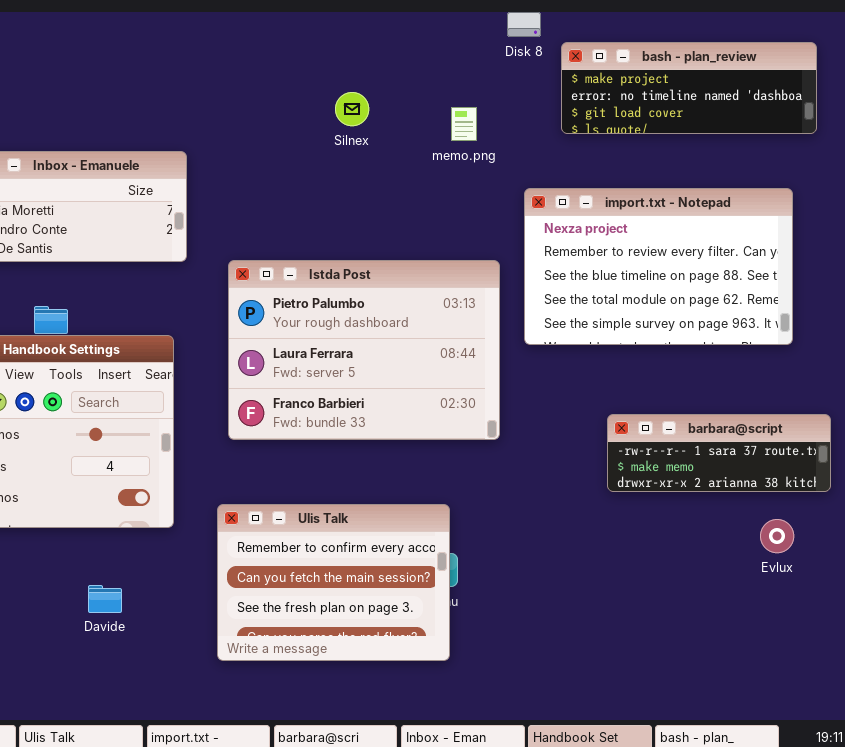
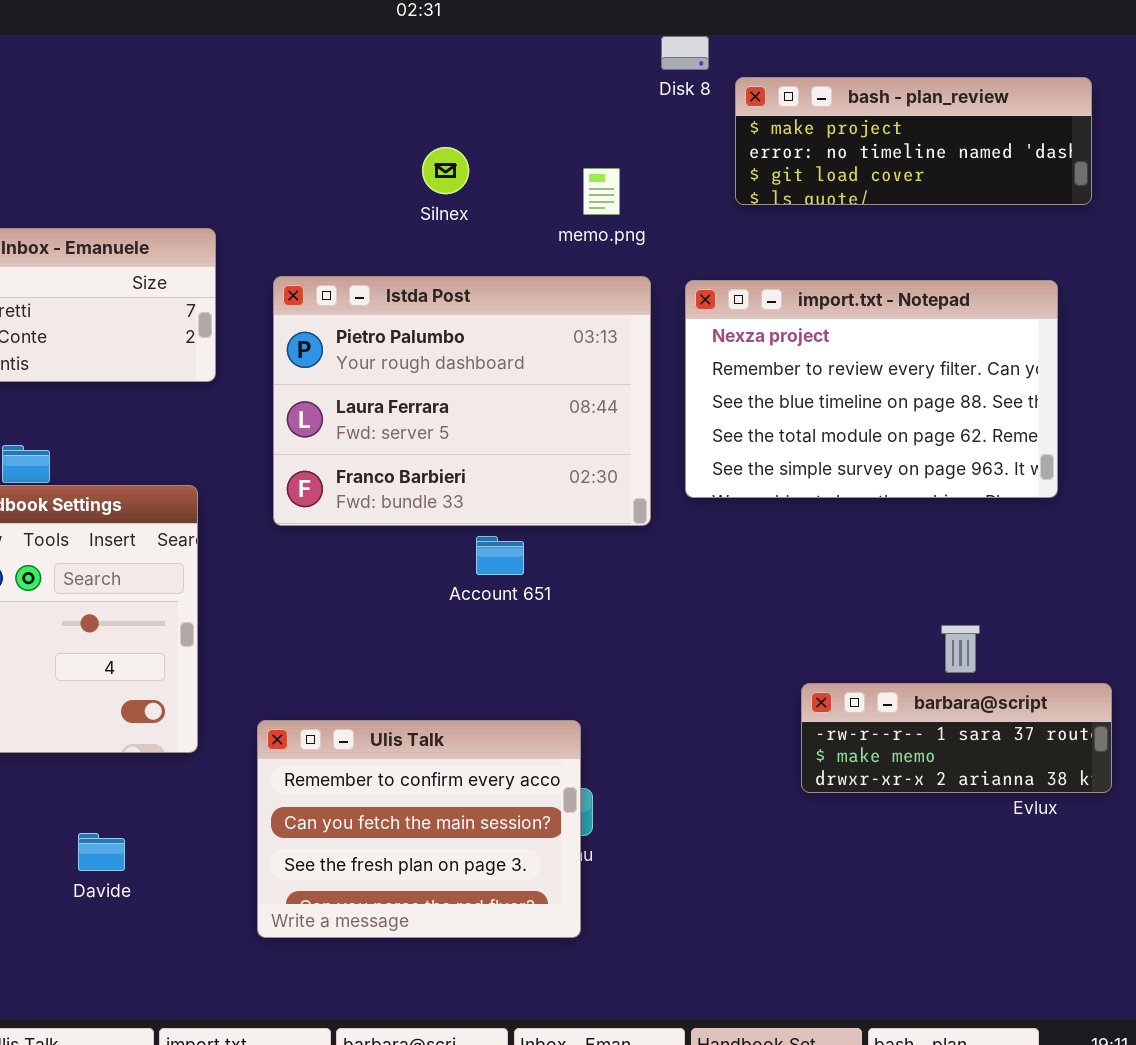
Istda Post: [228,260,500,440] -> [273,276,651,526], moved
barbara@script: [607,414,831,492] -> [801,683,1112,793], moved

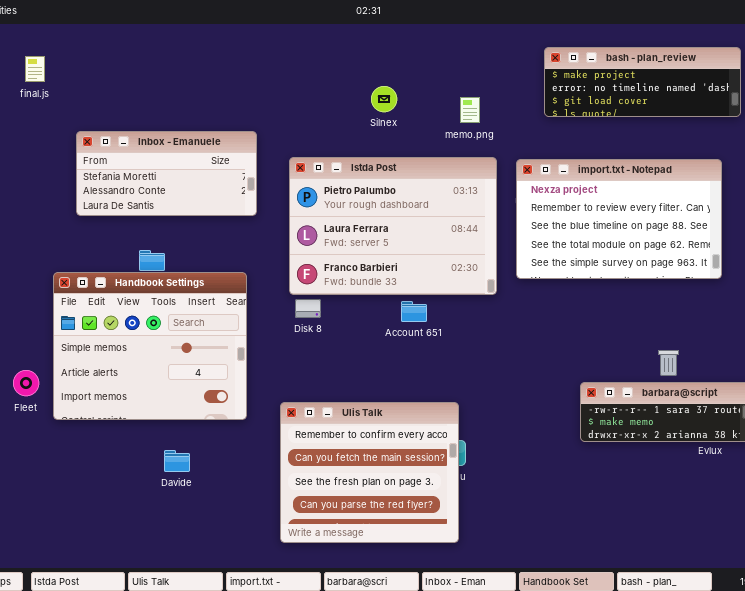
Disk 8: [661,36,709,70] -> [295,299,321,318], moved
Ulis Talk: [257,720,581,938] -> [280,402,459,543], resized
Davide: [78,833,125,871] -> [164,450,190,472], moved

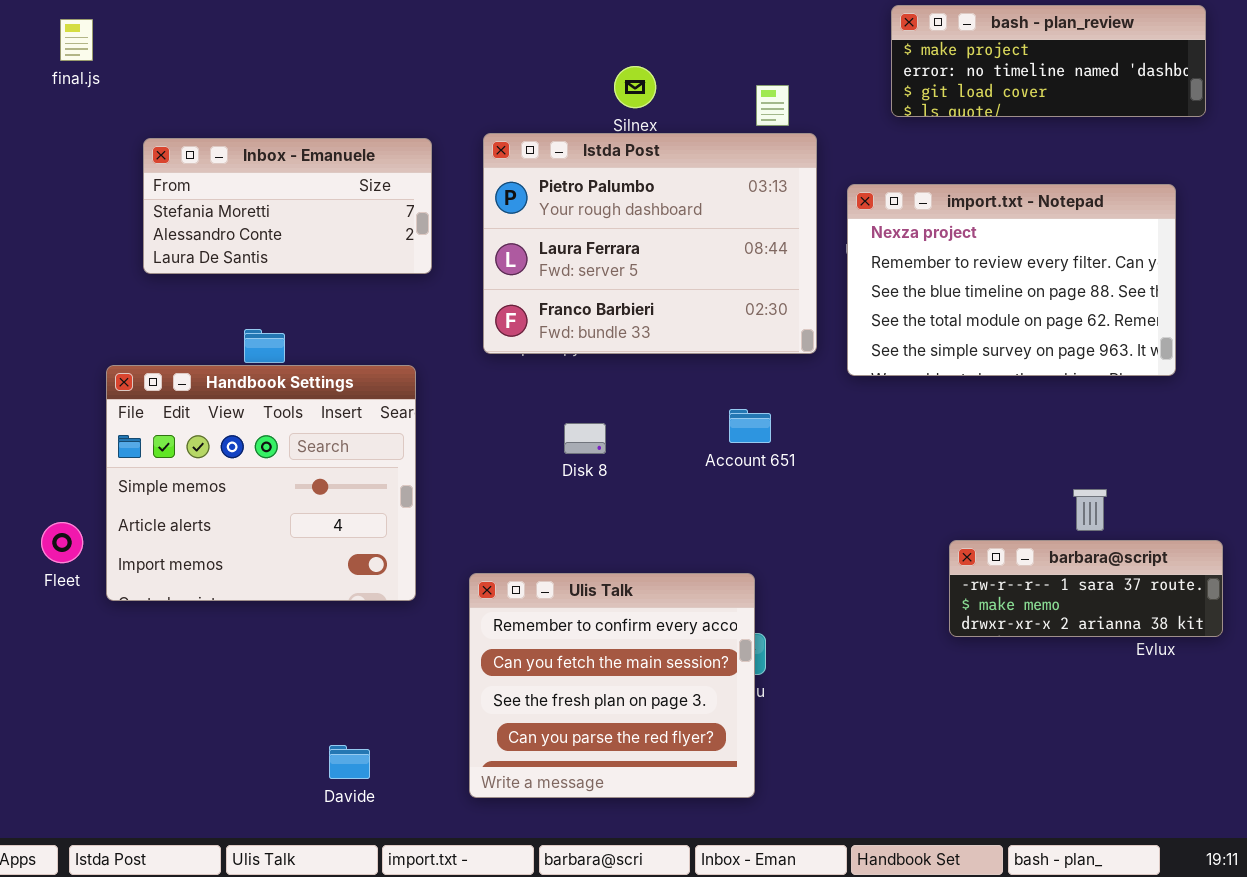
Istda Post: [289,157,497,295] -> [483,133,817,354], moved
Disk 8: [295,299,321,318] -> [564,423,606,454], moved
Account 651: [401,301,427,322] -> [729,409,771,443], moved
Davide: [164,450,190,472] -> [329,745,370,779], moved

